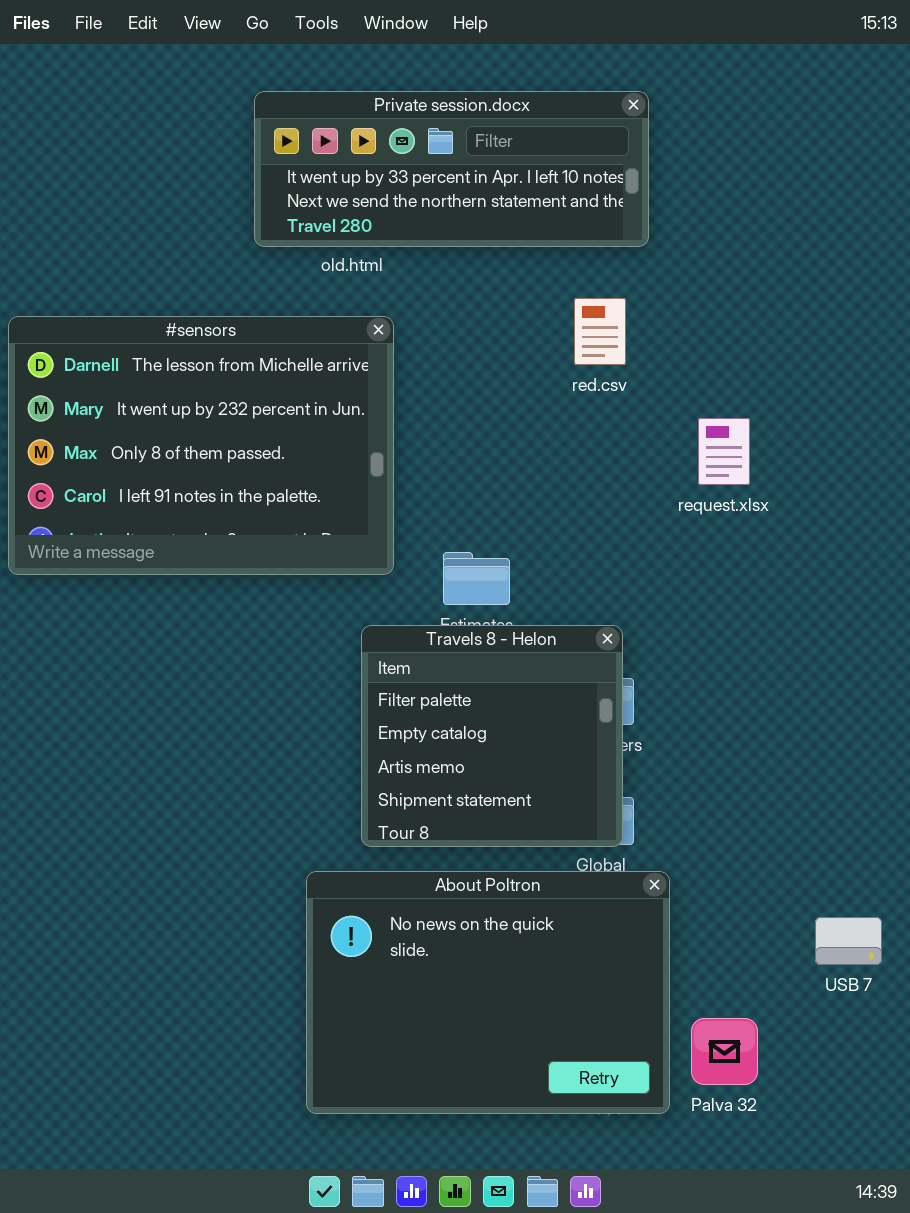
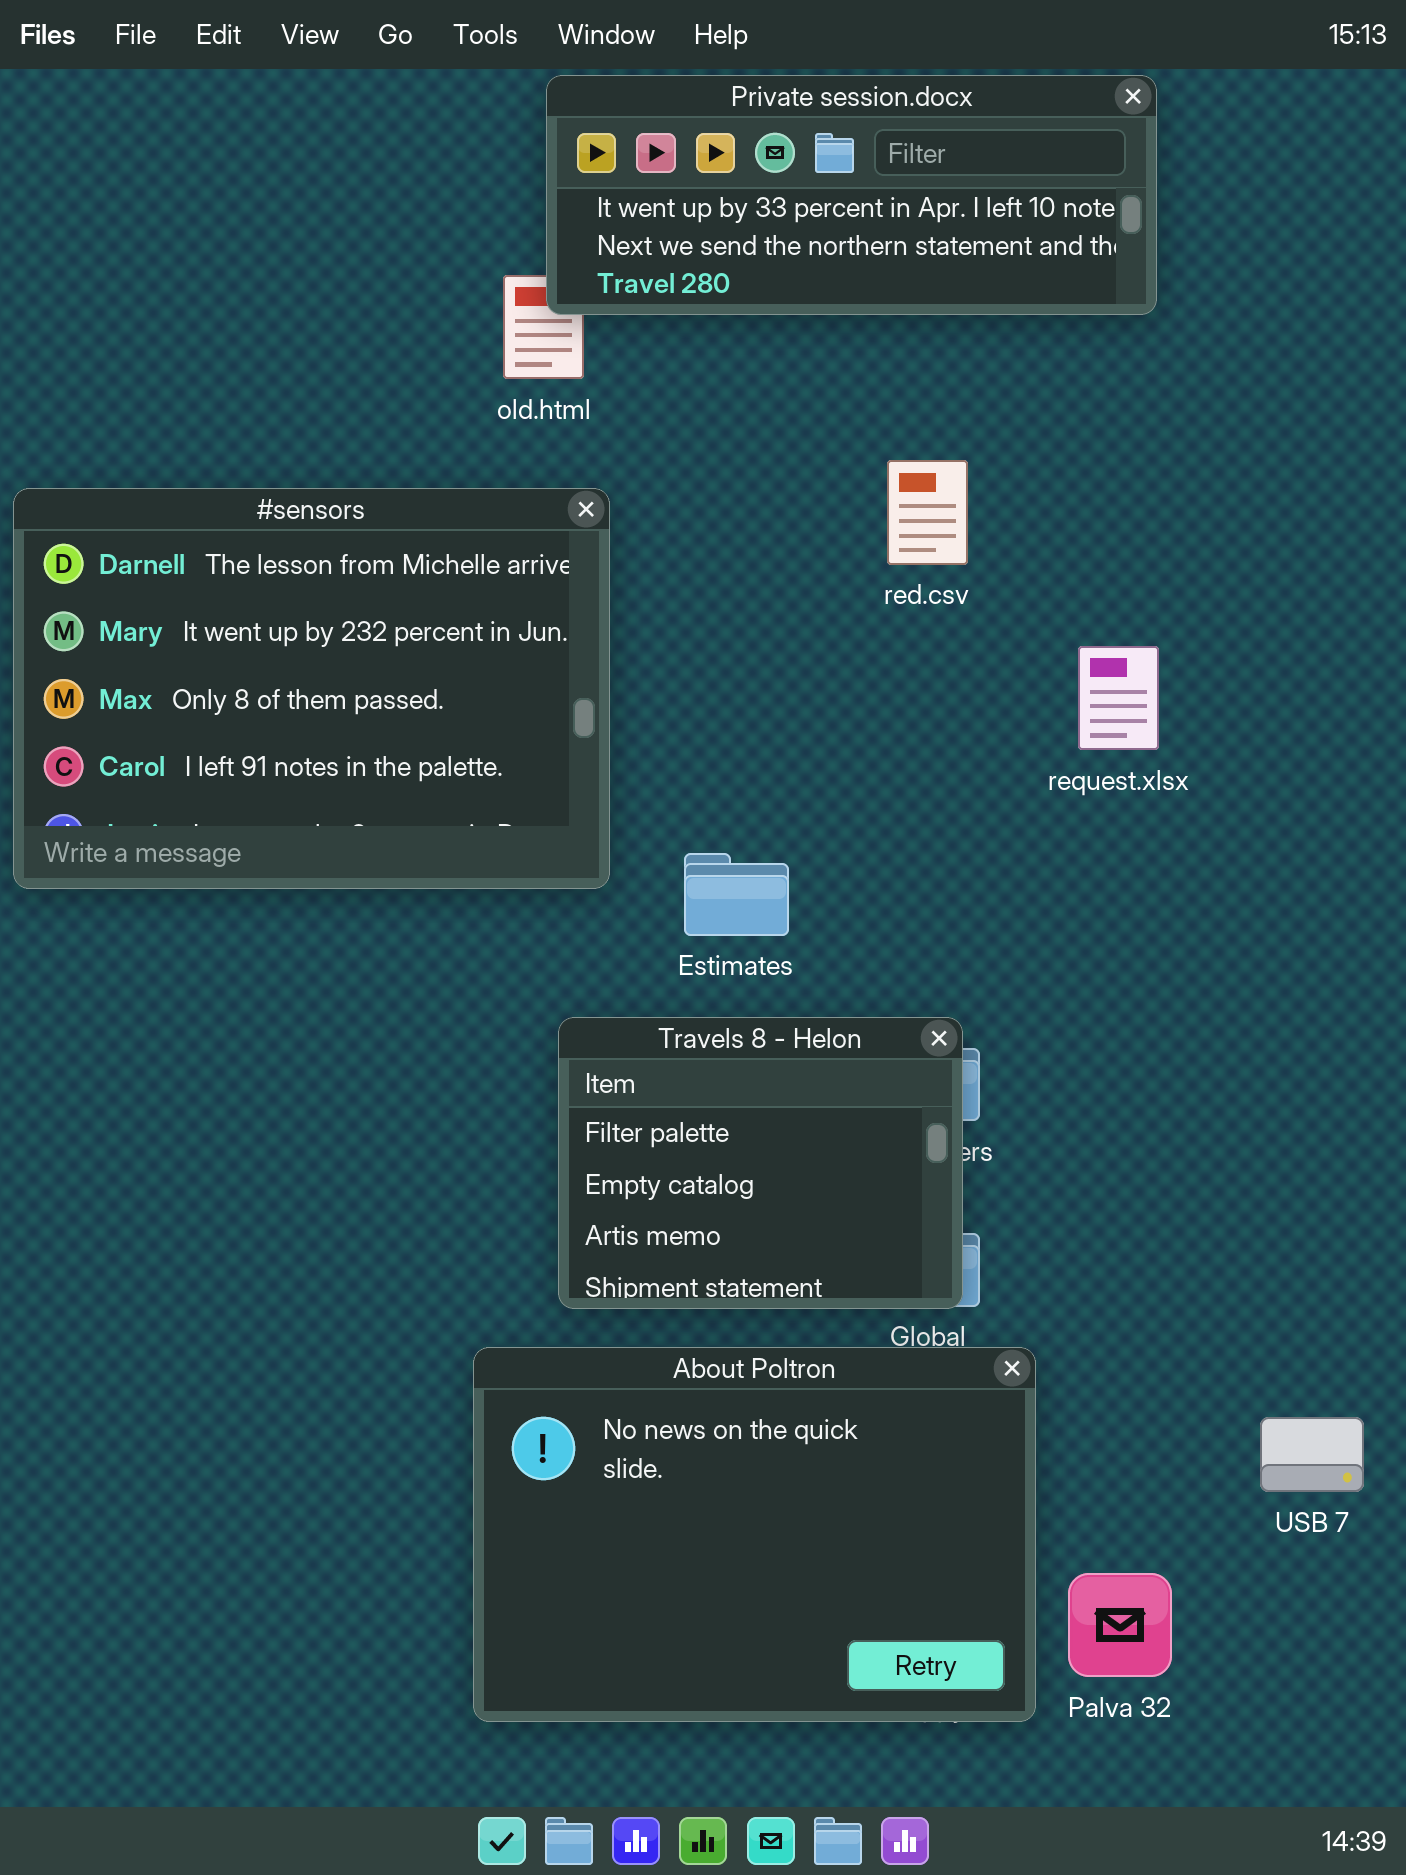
Private session.docx: [254,91,649,247] -> [546,75,1157,315], moved
Travels 8 - Helon: [361,625,623,847] -> [558,1017,963,1309], resized

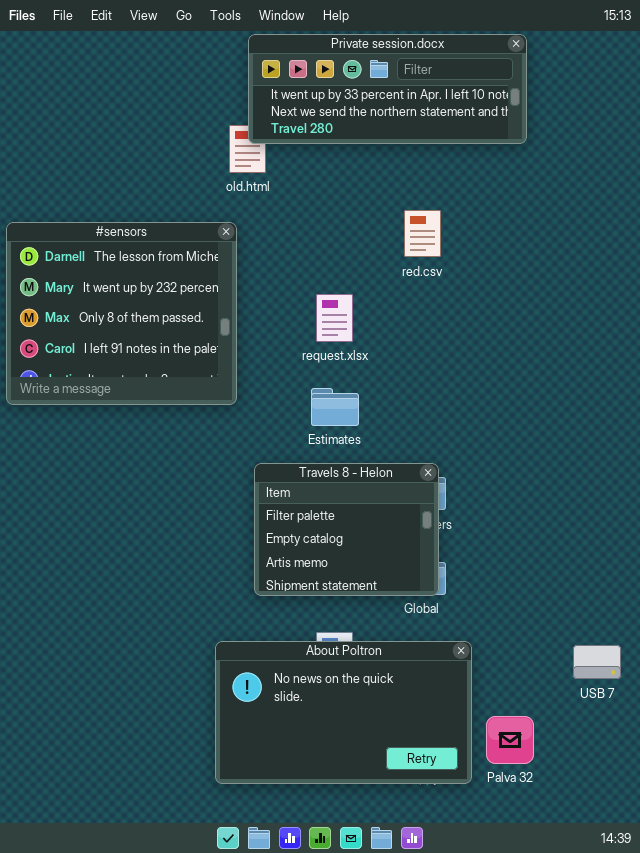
#sensors: [13,488,610,889] -> [6,222,237,405], resized
request.xlsx: [1078,646,1159,750] -> [316,294,353,342], moved
About Poltron: [473,1347,1036,1722] -> [215,641,472,784], resized

